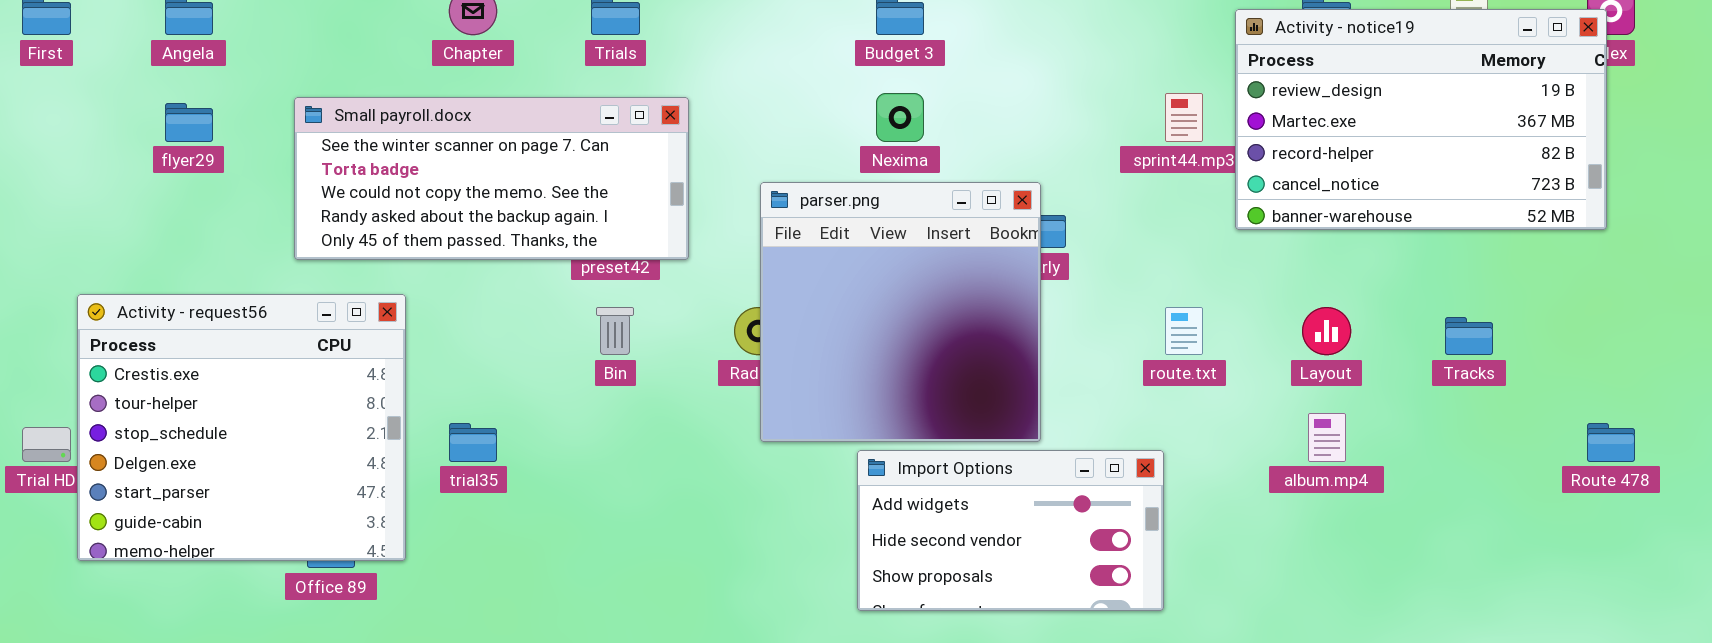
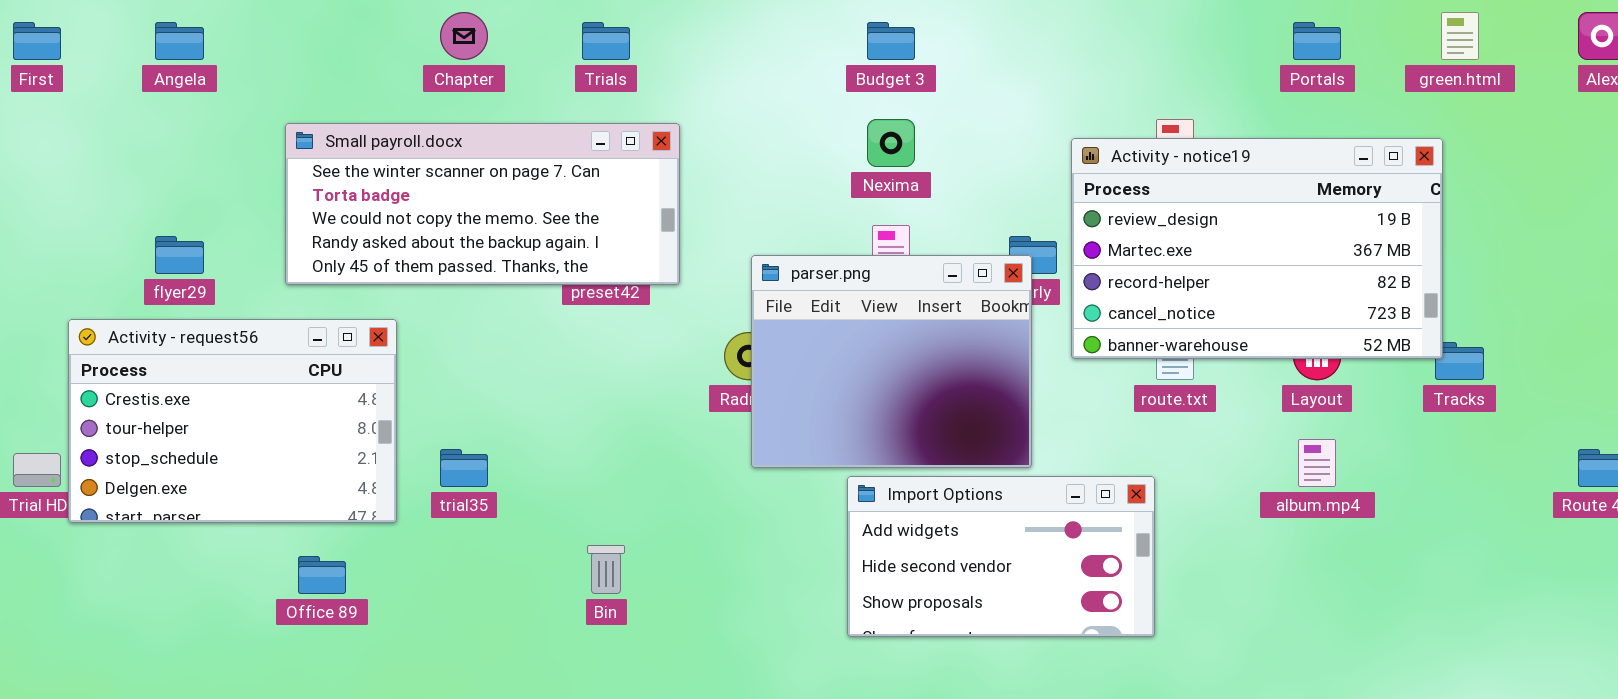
Activity - notice19: [1235,9,1607,230] -> [1071,138,1443,359], moved
flyer29: [165,103,213,142] -> [155,236,204,274], moved
parser.png: [760,182,1041,442] -> [751,255,1032,468], resized
Activity - request56: [77,294,406,561] -> [68,319,397,523], resized
Bin: [596,307,634,355] -> [587,545,625,594], moved

